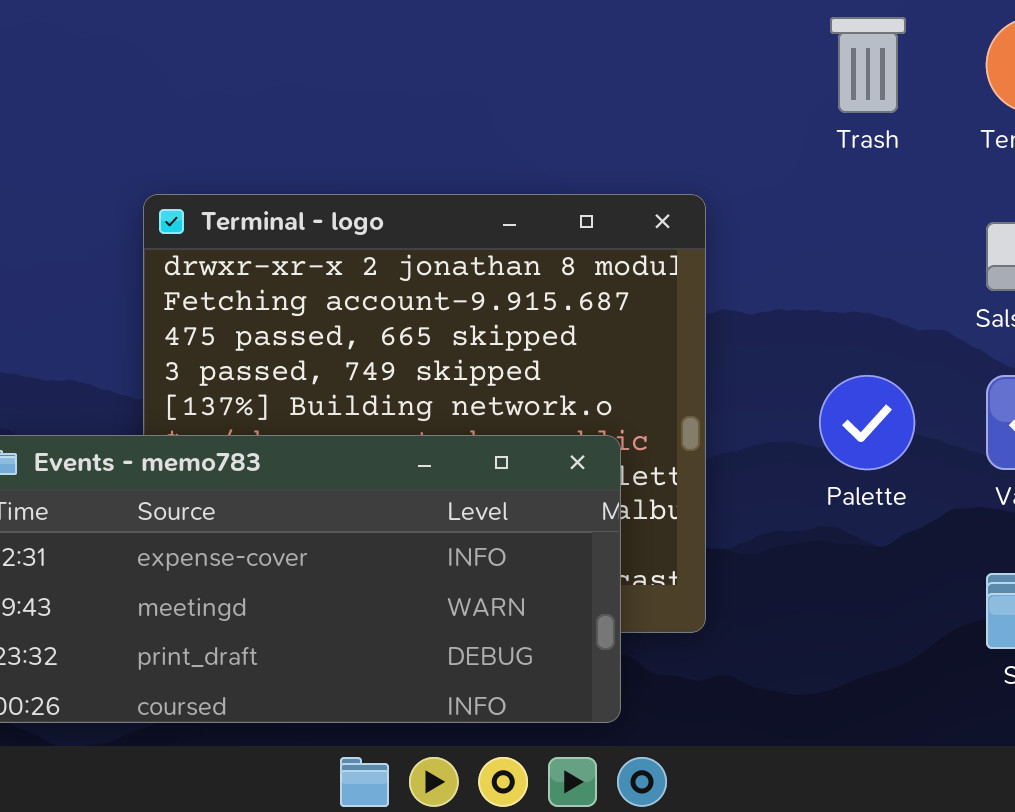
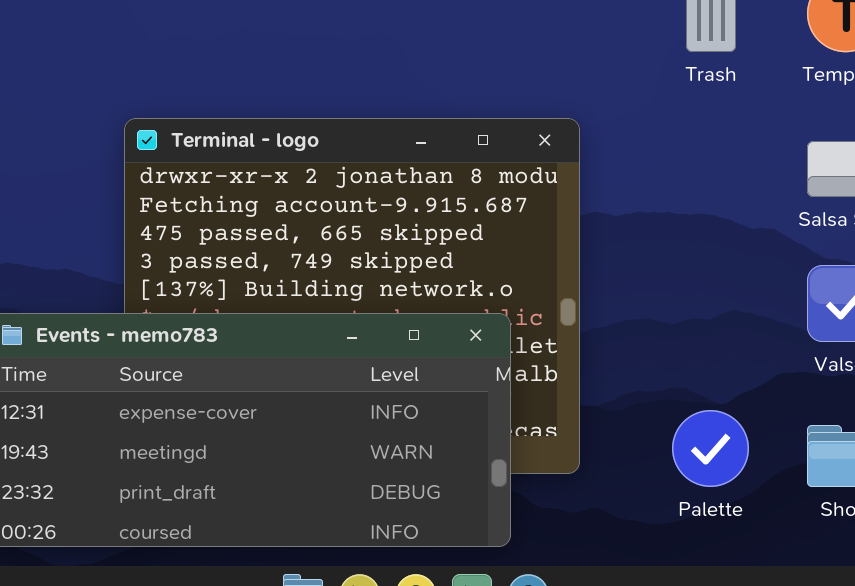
Palette: [819,375,915,470] -> [672,410,749,487], moved

